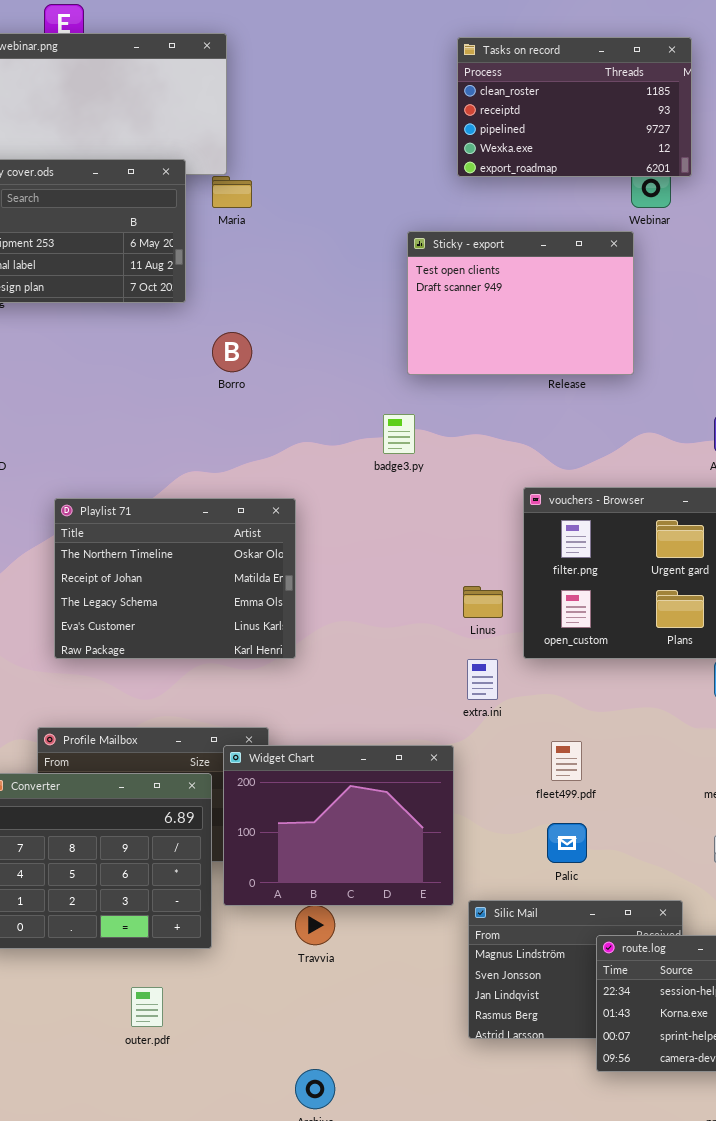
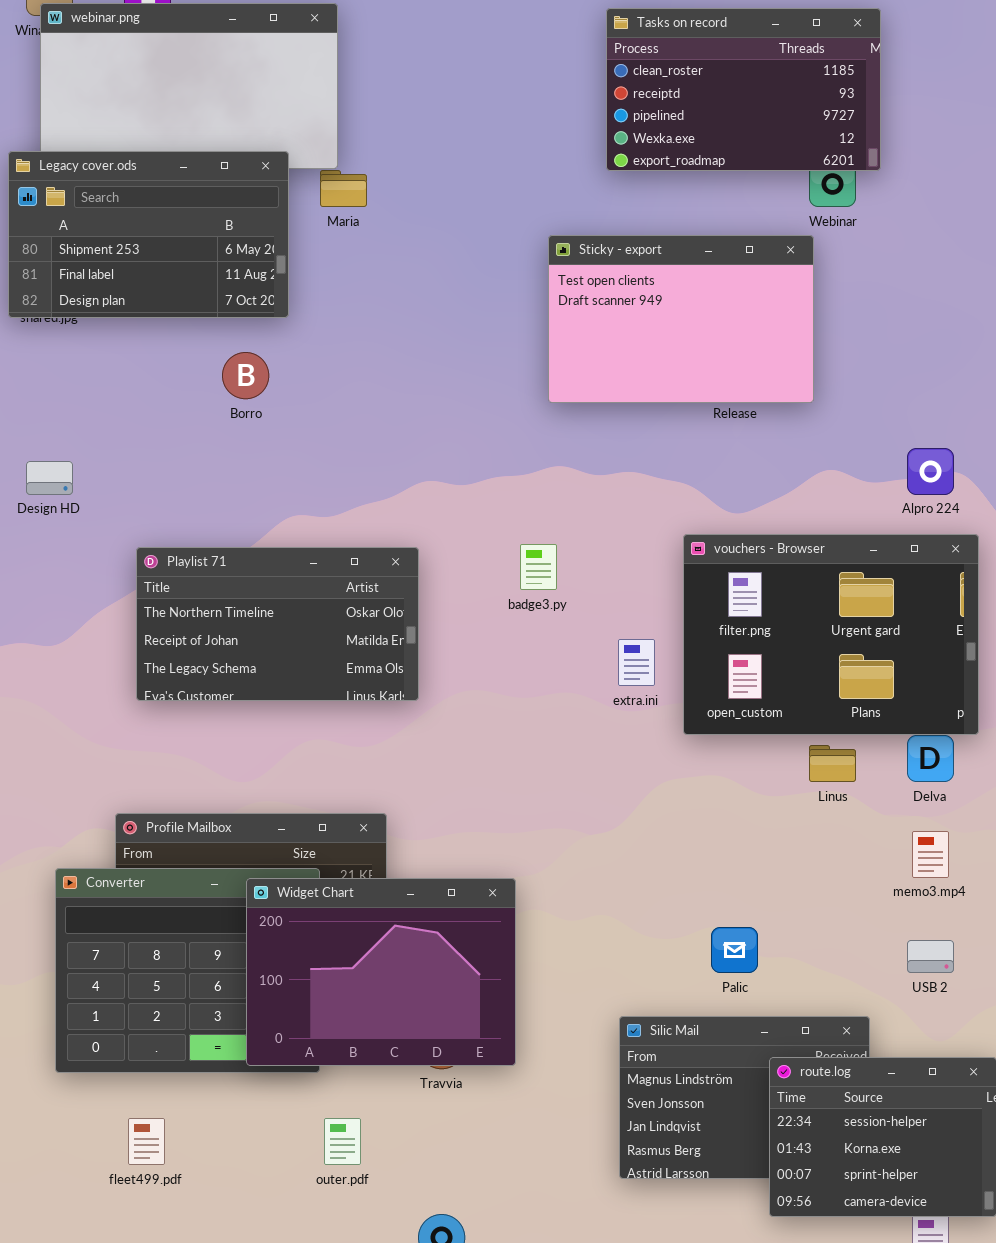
Borro: [212,332,252,372] -> [222,352,269,399], moved
badge3.py: [383,414,415,454] -> [520,544,557,590], moved
Playlist 71: [54,498,296,659] -> [136,547,419,701], resized
Linus: [463,586,503,618] -> [809,745,856,782], moved
extra.ini: [467,659,498,700] -> [618,639,655,686], moved
fleet499.pdf: [551,741,582,781] -> [128,1118,165,1165], moved
Widget Chart: [223,745,454,906] -> [246,878,516,1066], moved
outer.pdf: [131,987,163,1027] -> [324,1118,361,1165], moved

